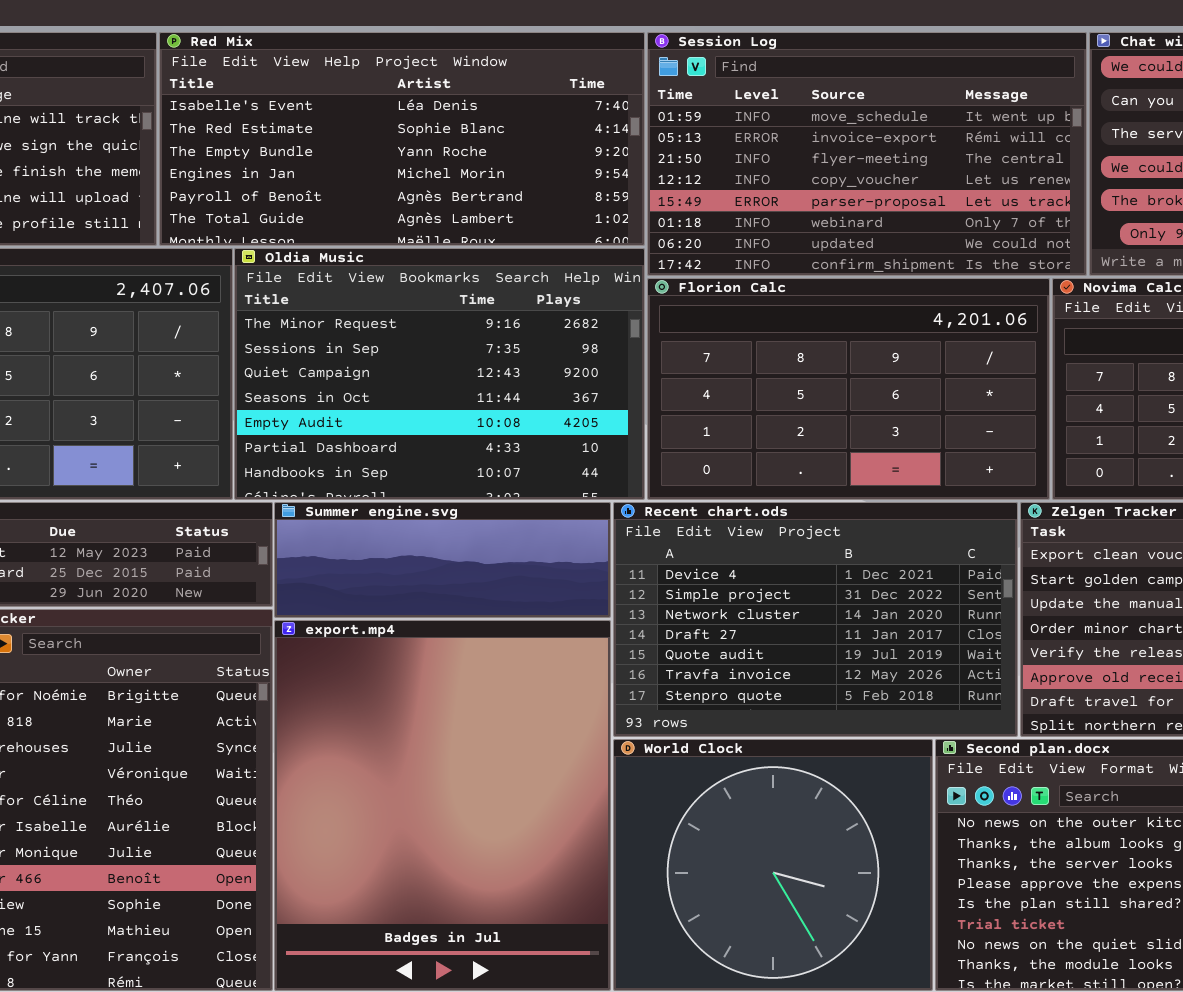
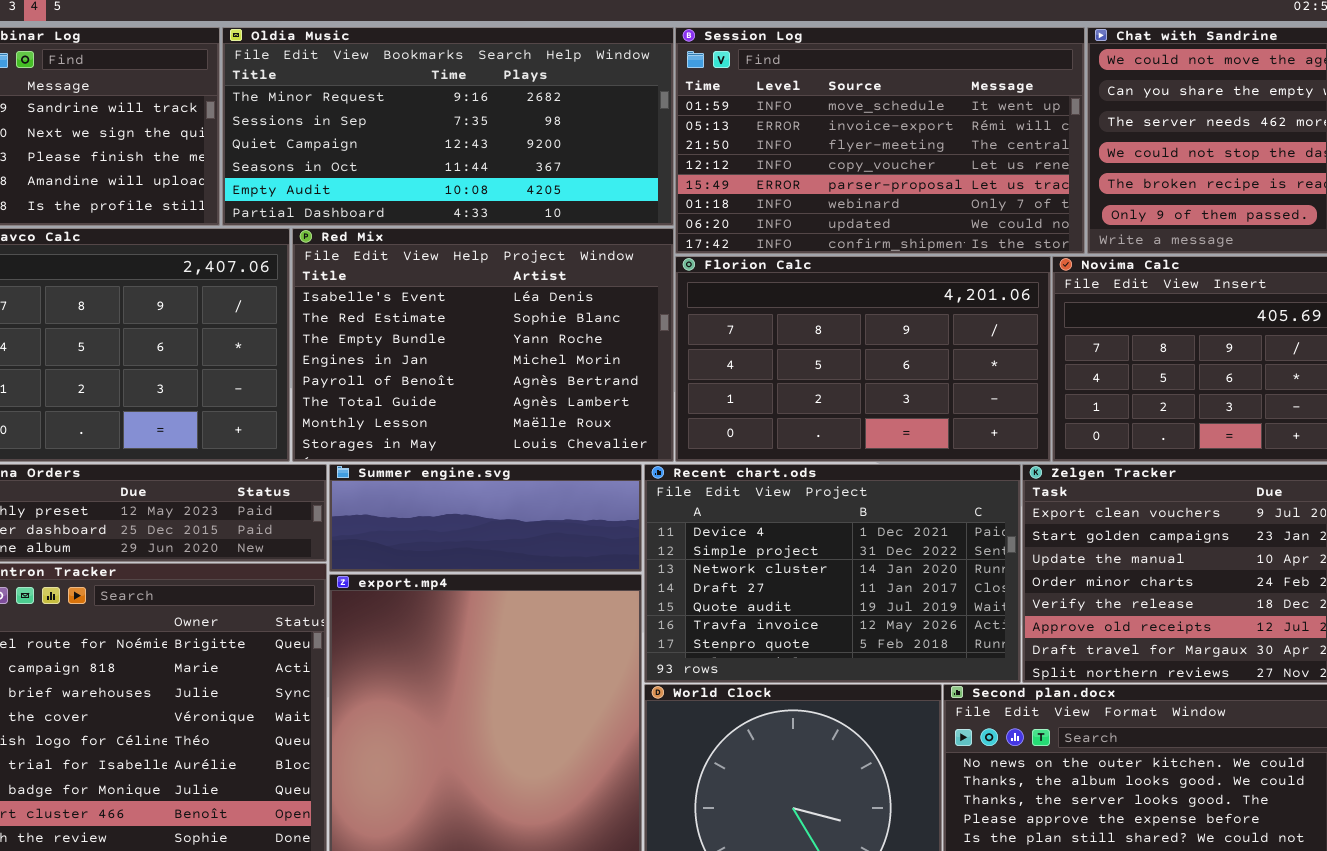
Red Mix: [159,32,645,246] -> [292,228,674,462], moved, resized
Oldia Music: [234,248,645,500] -> [222,27,674,226], moved, resized

